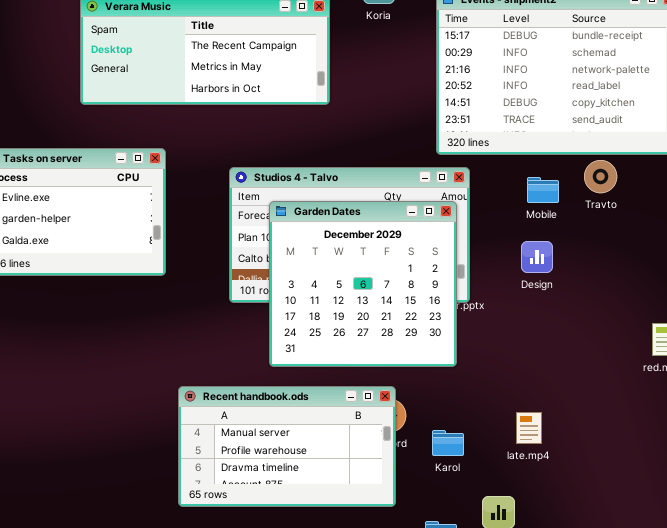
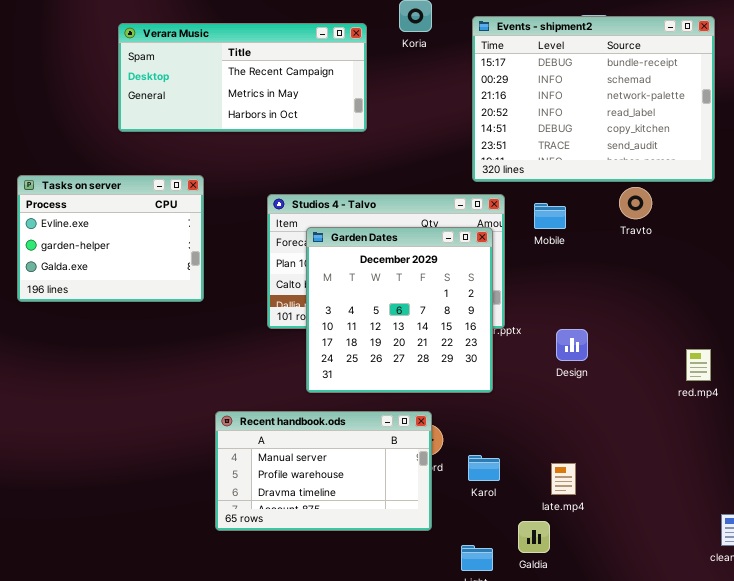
Mobile: [527,177,559,203] -> [534,203,566,229], moved
Design: [521,241,553,273] -> [556,329,588,361], moved
late.mp4: [516,412,542,444] -> [551,463,576,495], moved

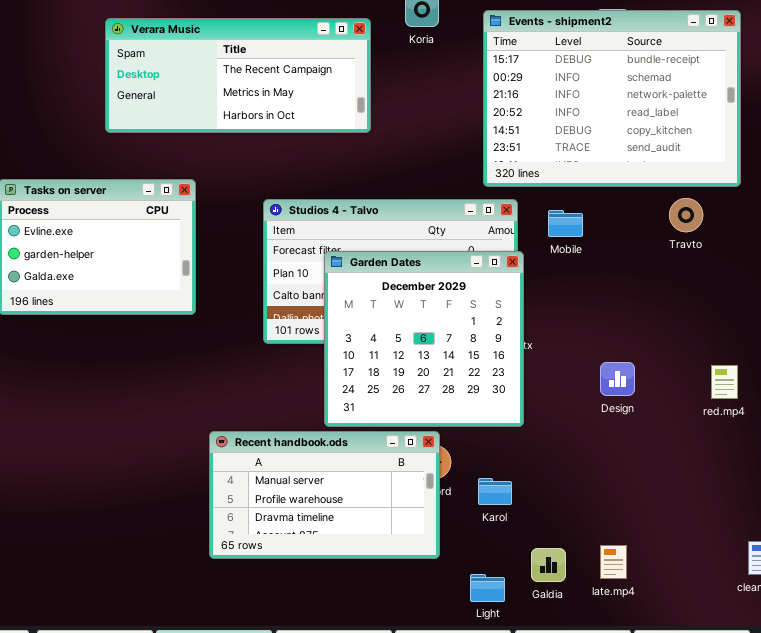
Travto: [619,187,652,219] -> [669,198,703,232], moved
Garden Dates: [306,227,493,393] -> [324,251,524,427], moved
Design: [556,329,588,361] -> [600,362,635,396], moved
late.mp4: [551,463,576,495] -> [600,545,627,579], moved

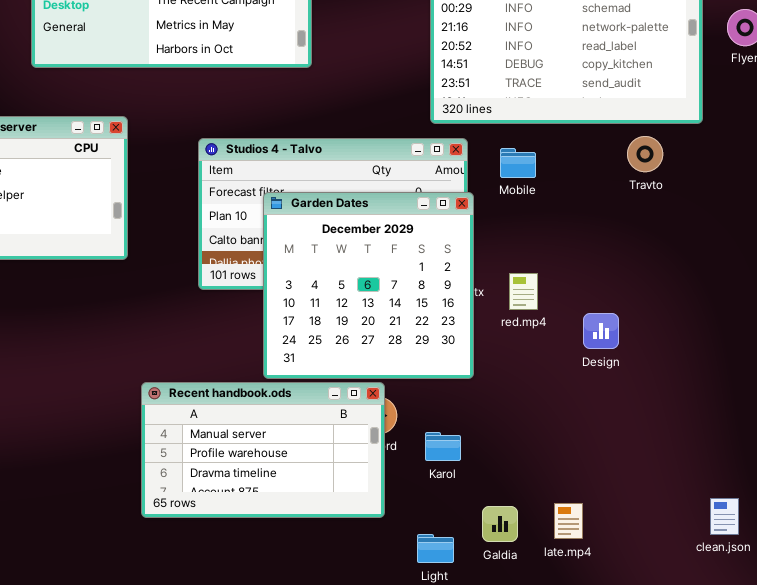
Design: [600,362,635,396] -> [583,313,619,349], moved
red.mp4: [711,365,738,399] -> [509,273,538,310], moved

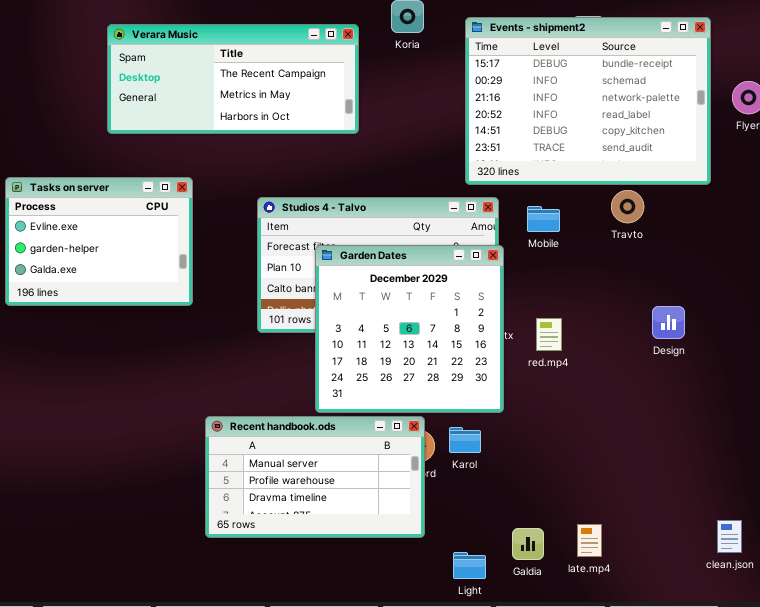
Travto: [627,136,663,172] -> [611,190,644,223], moved
Design: [583,313,619,349] -> [652,306,685,339], moved
Karol: [425,432,461,461] -> [449,427,481,453], moved

